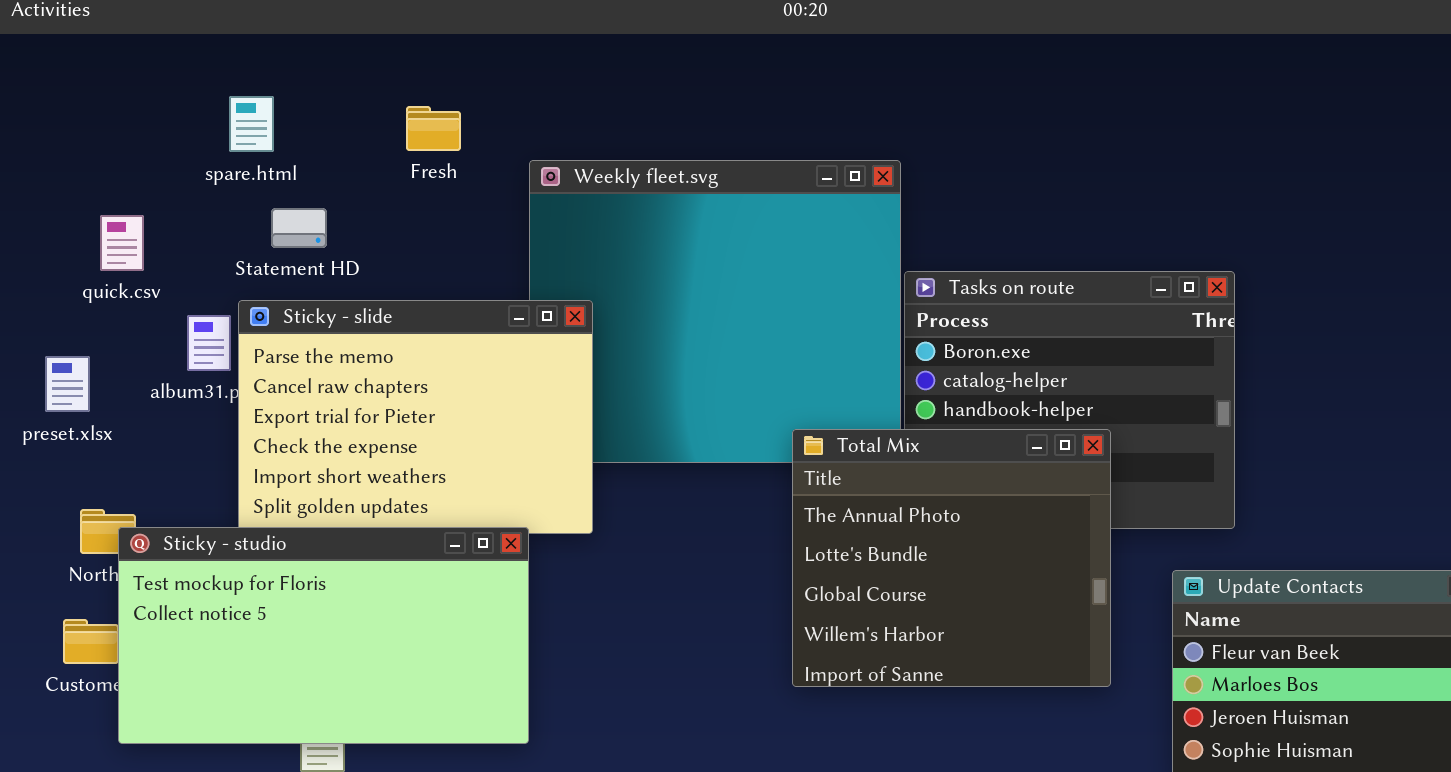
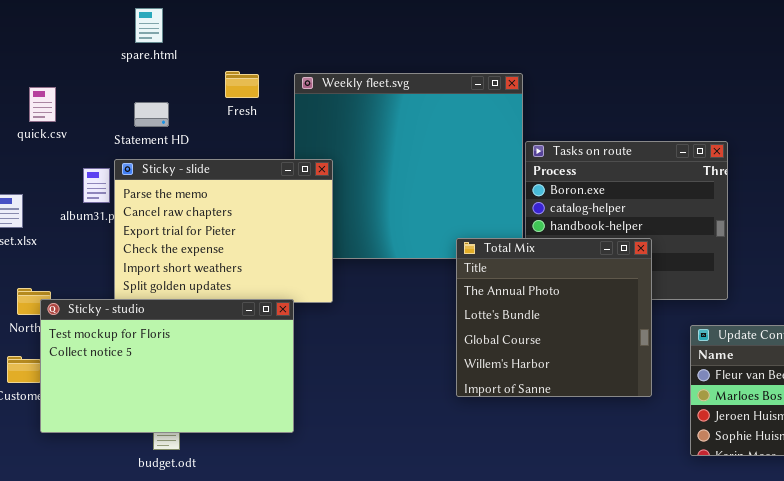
spare.html: [229,96,274,152] -> [135,8,163,43], moved
Fresh: [406,106,461,151] -> [225,71,259,98], moved
quick.csv: [100,215,144,271] -> [29,87,56,122], moved

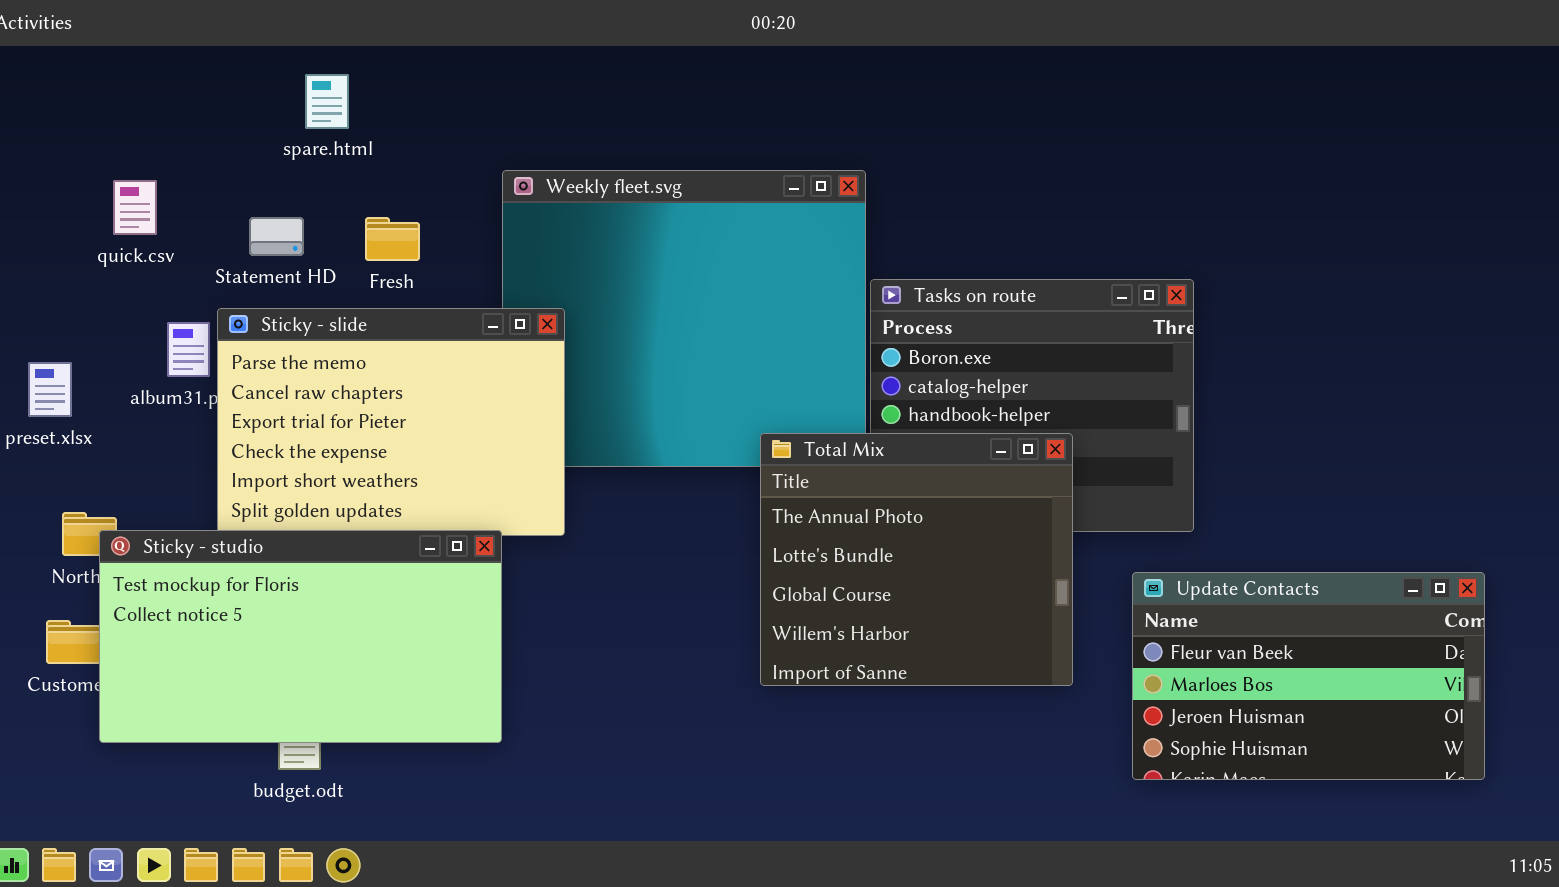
spare.html: [135,8,163,43] -> [305,74,349,129], moved
Fresh: [225,71,259,98] -> [365,217,420,261], moved
quick.csv: [29,87,56,122] -> [113,180,157,235], moved

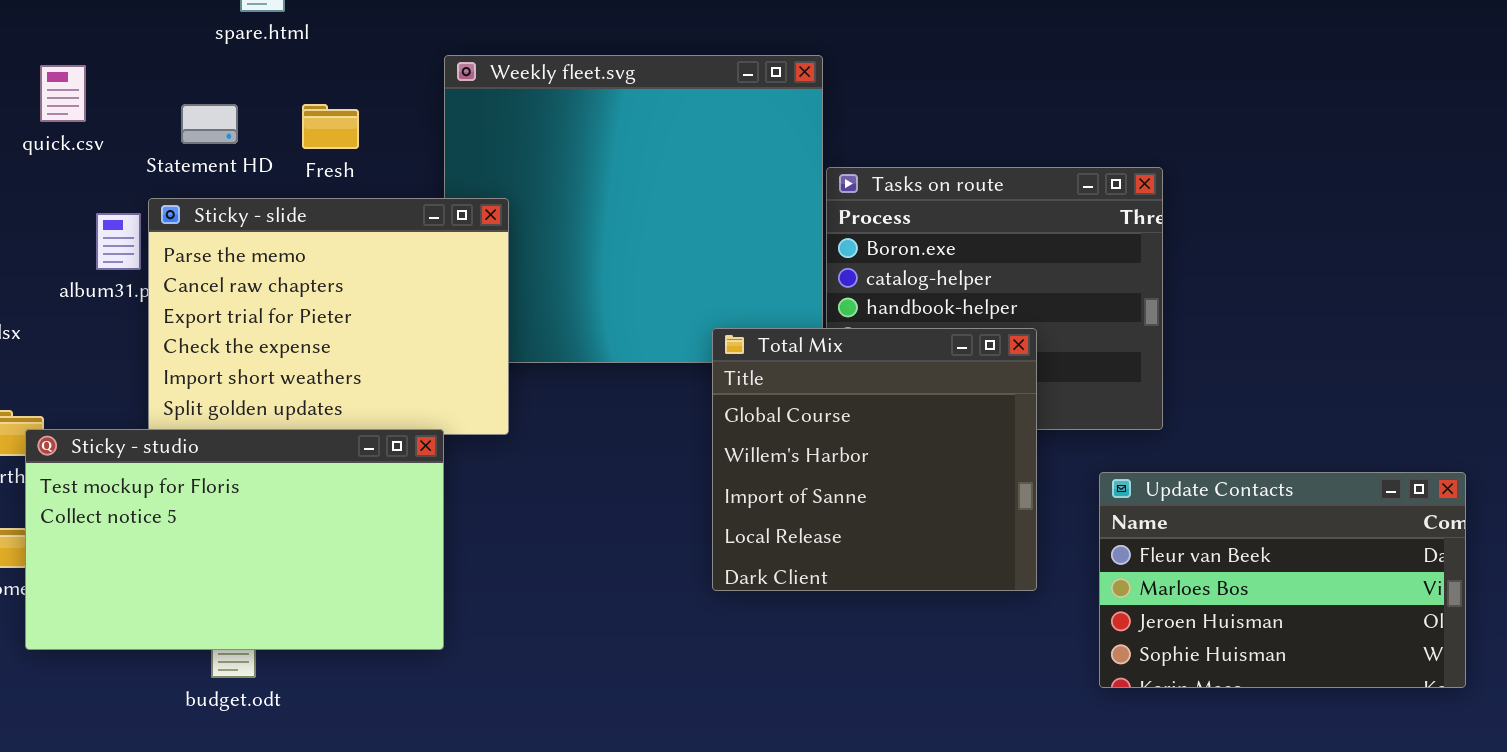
Total Mix: [760,433,1073,686] -> [712,328,1037,591], scrolled down 2 rows

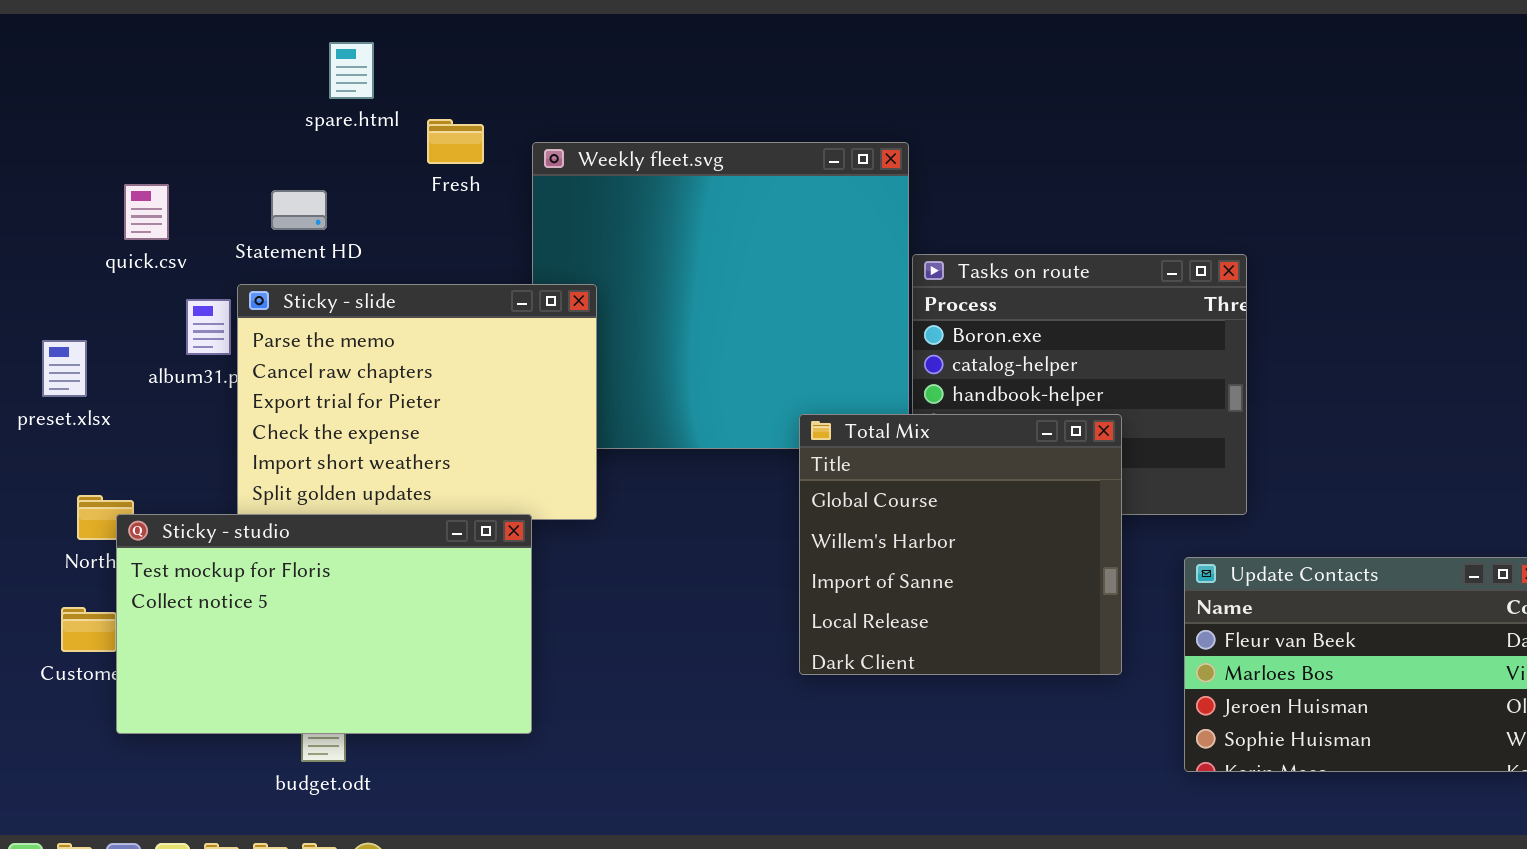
quick.csv: [40,65,86,122] -> [124,184,169,240], moved
Fresh: [302,104,359,149] -> [427,119,484,164], moved

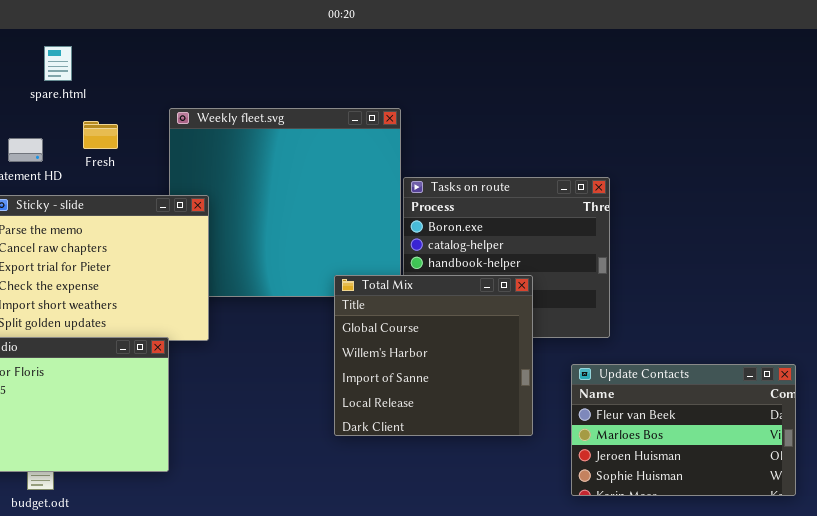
Fresh: [427,119,484,164] -> [83,121,118,149], moved

